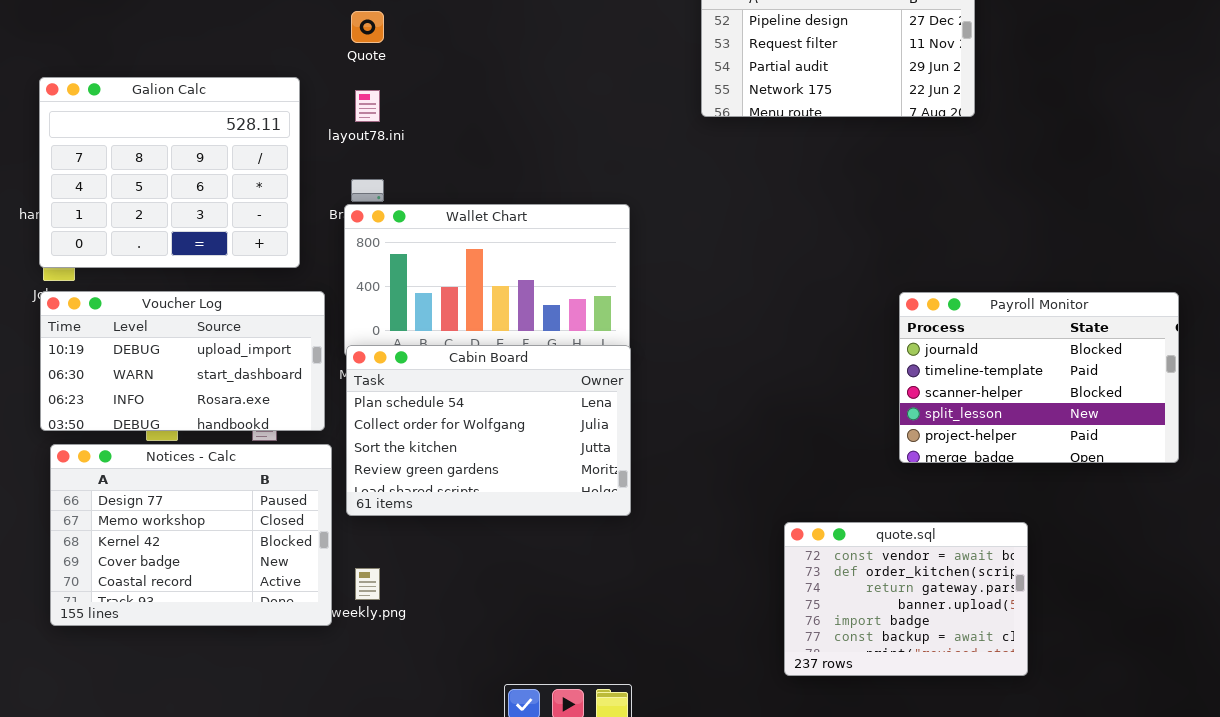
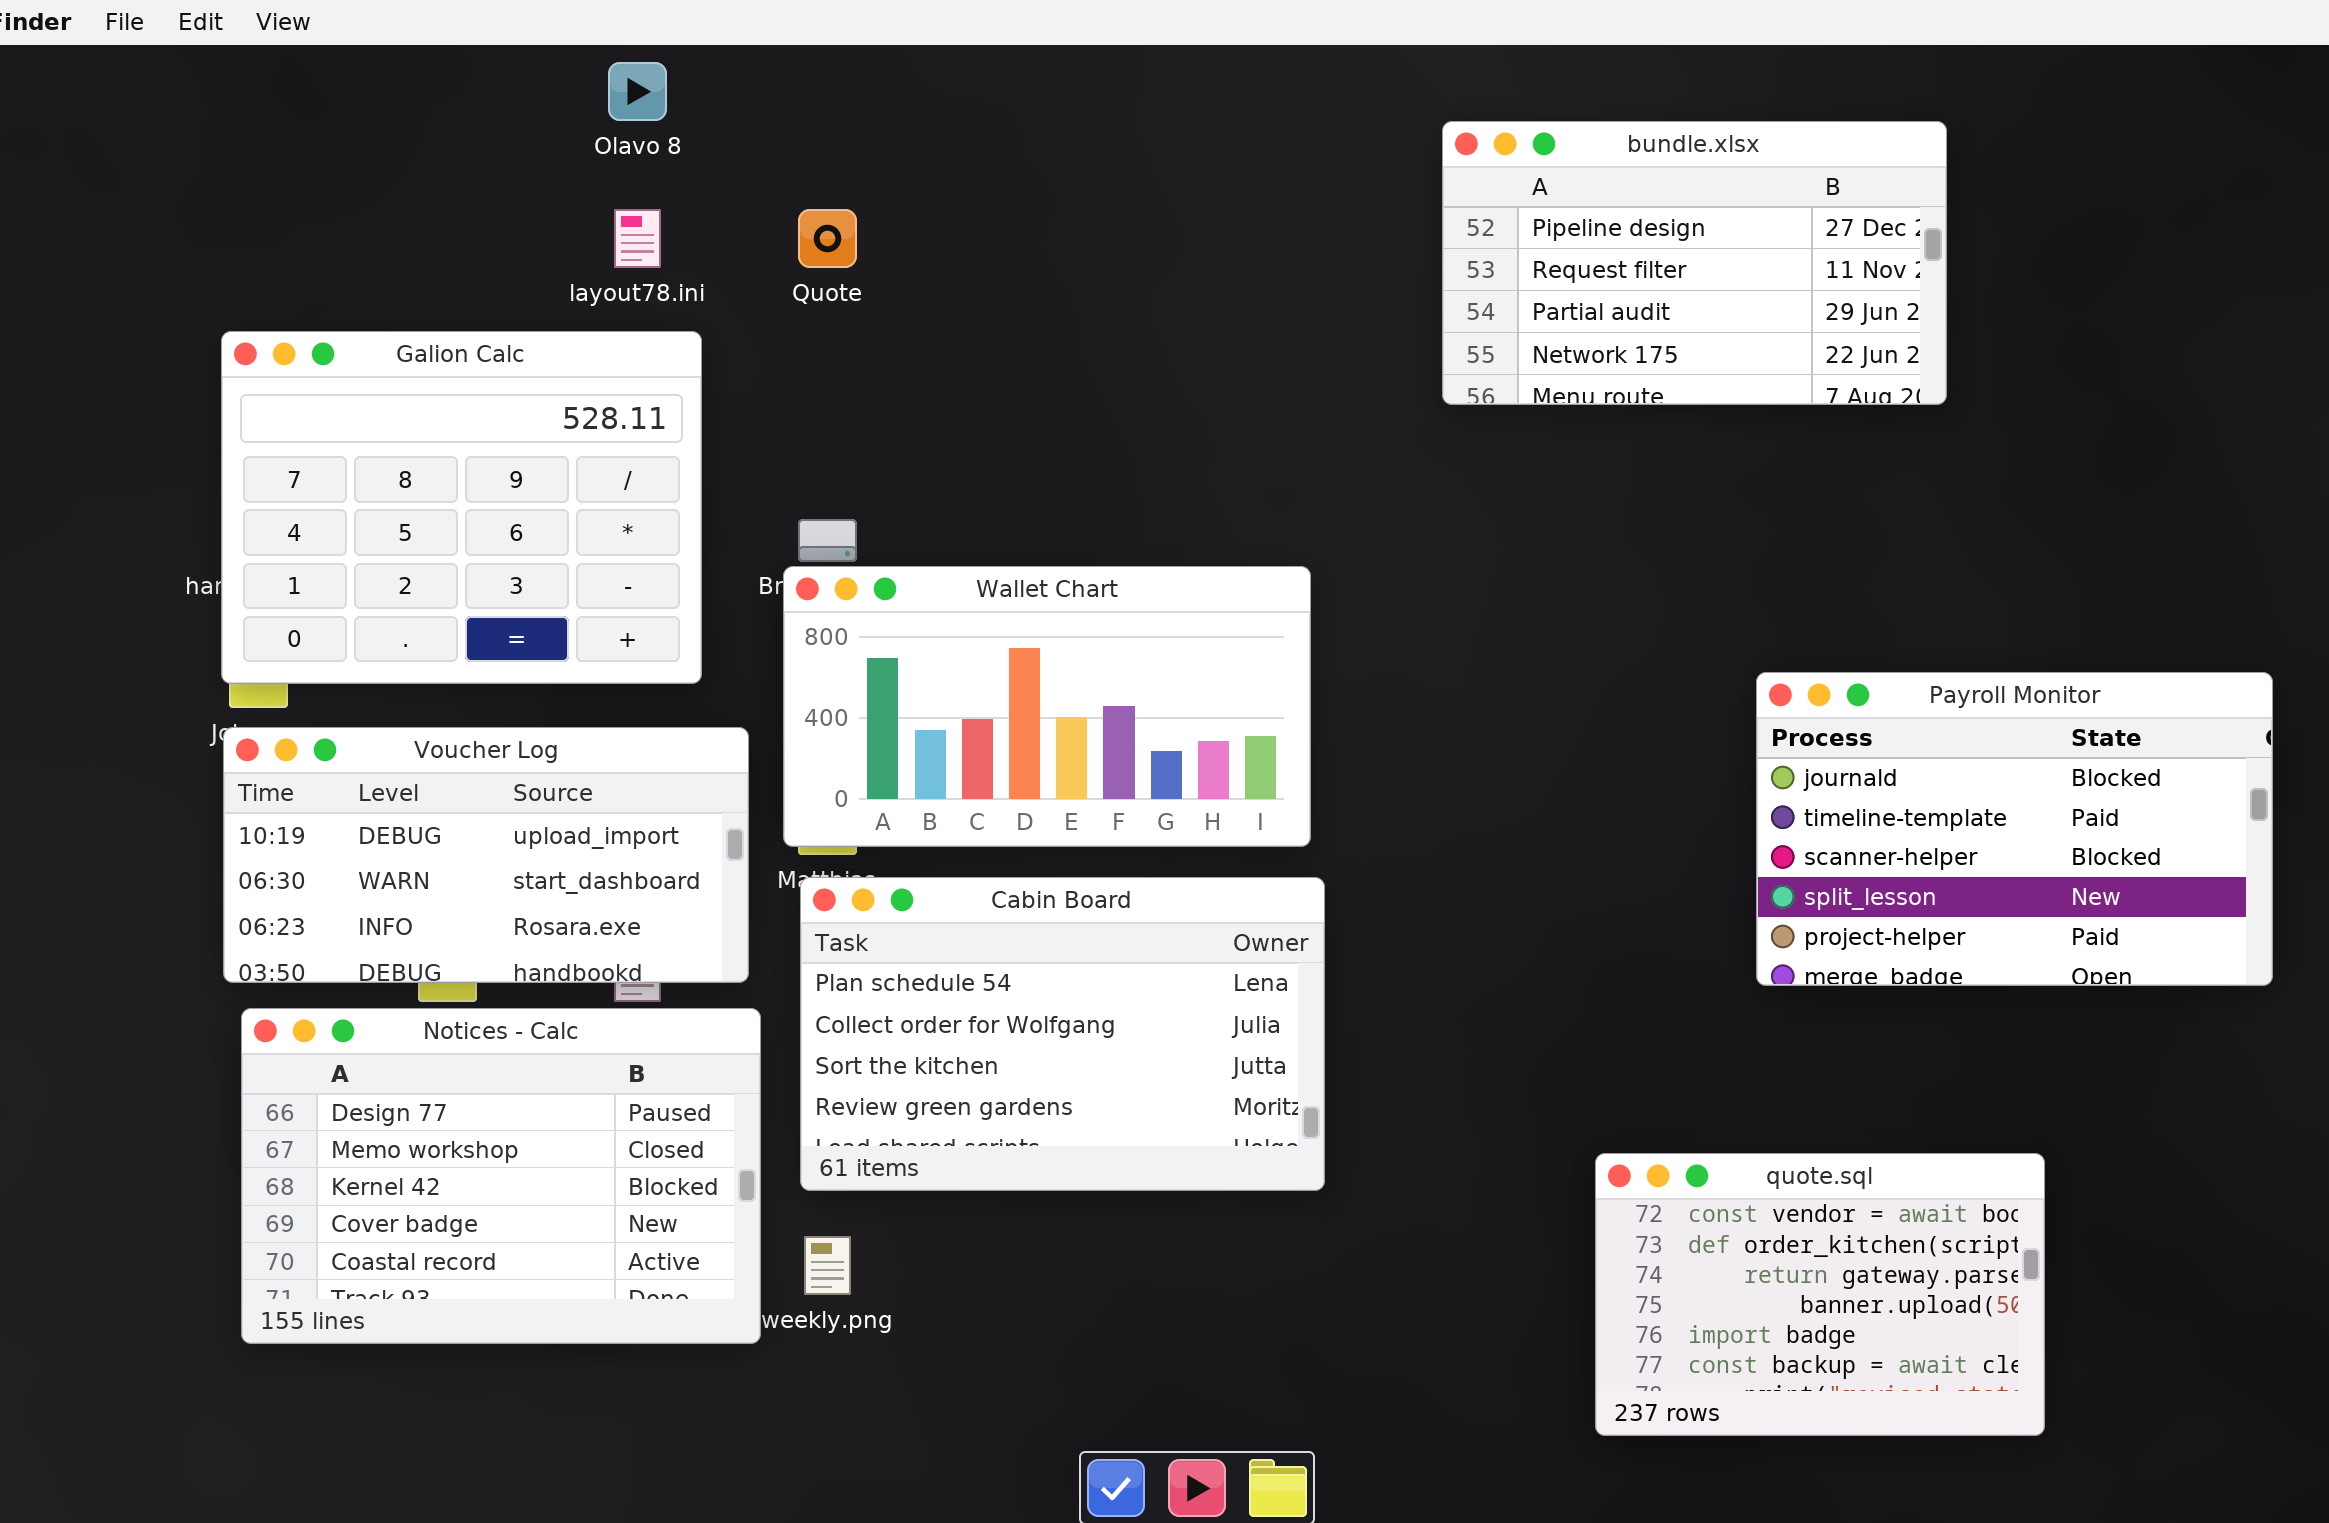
layout78.ini: [355,90,380,122] -> [614,209,661,268], moved
Payroll Monitor: [899,292,1179,463] -> [1756,672,2273,986], moved
Cabin Board: [346,345,631,516] -> [800,877,1325,1191], moved

